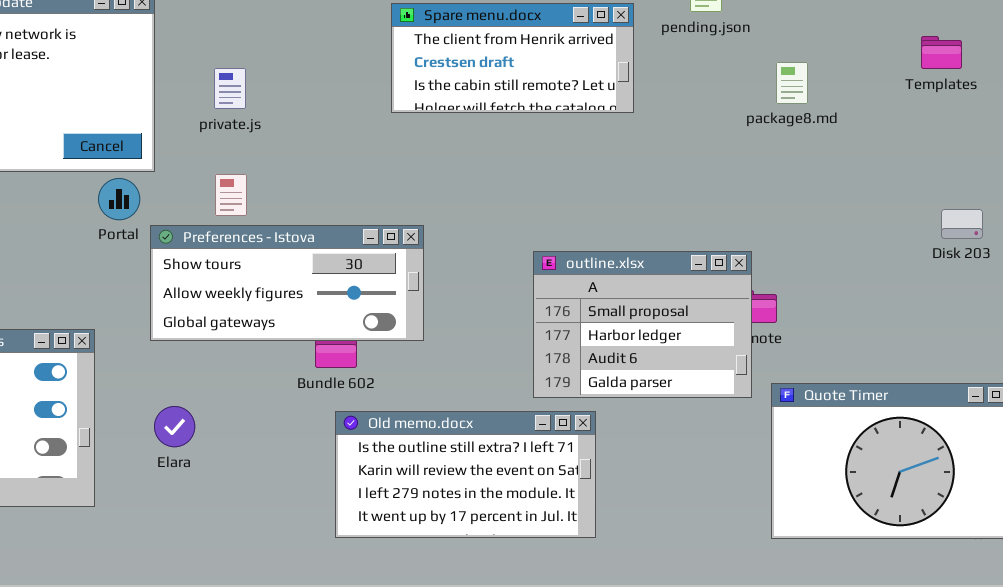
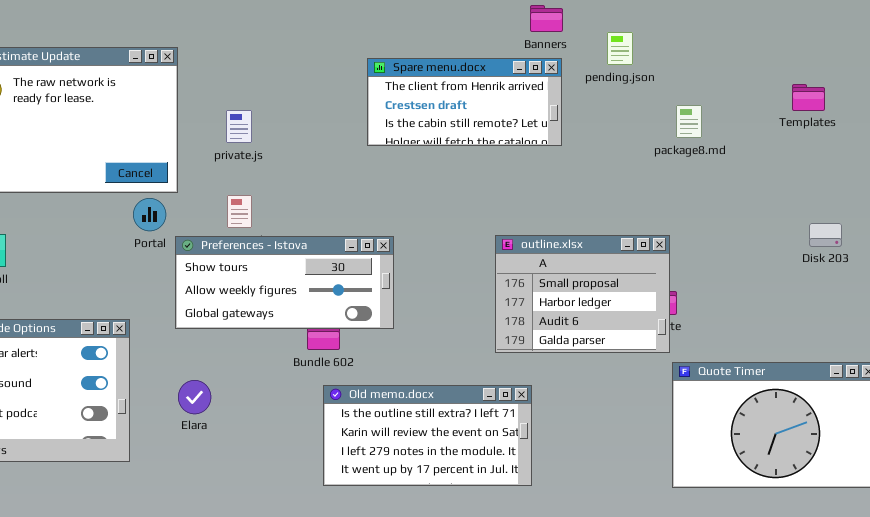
outline.xlsx: [533,251,752,398] -> [495,235,670,353], moved

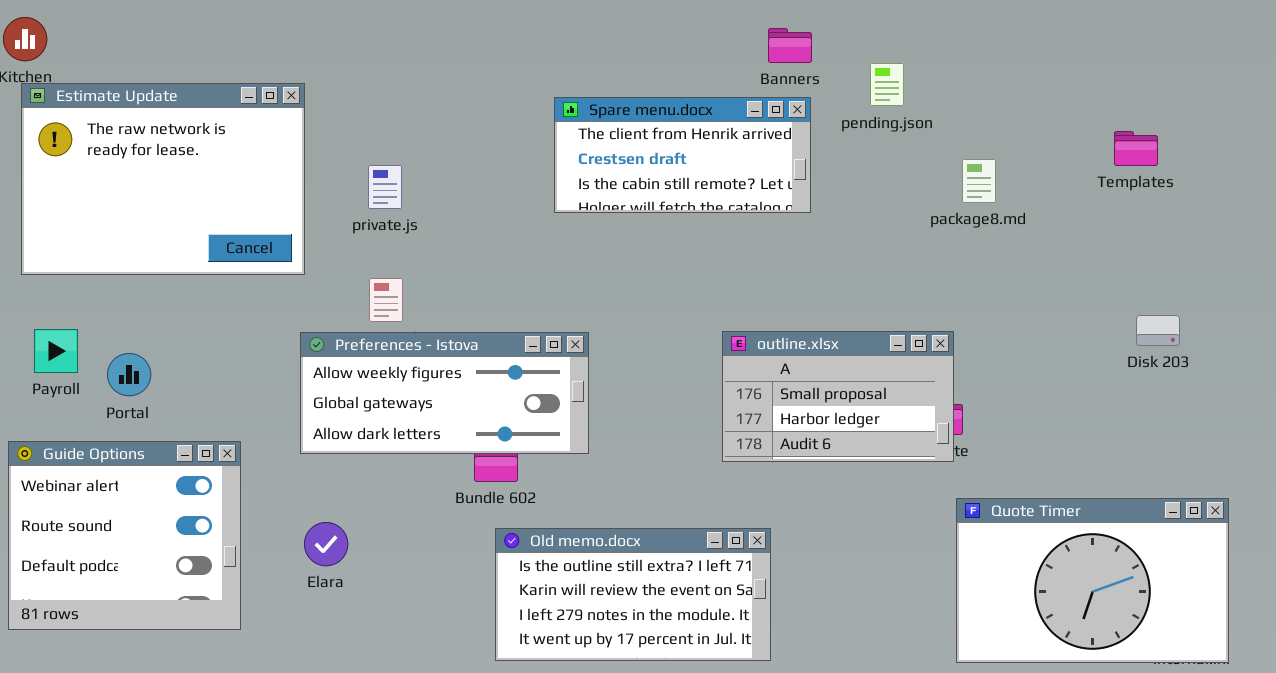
Portal: [133,198,166,231] -> [107,353,151,396], moved
outline.xlsx: [495,235,670,353] -> [722,331,954,462], resized
Preferences - Istova: [175,236,394,329] -> [300,332,589,454], scrolled down 1 row

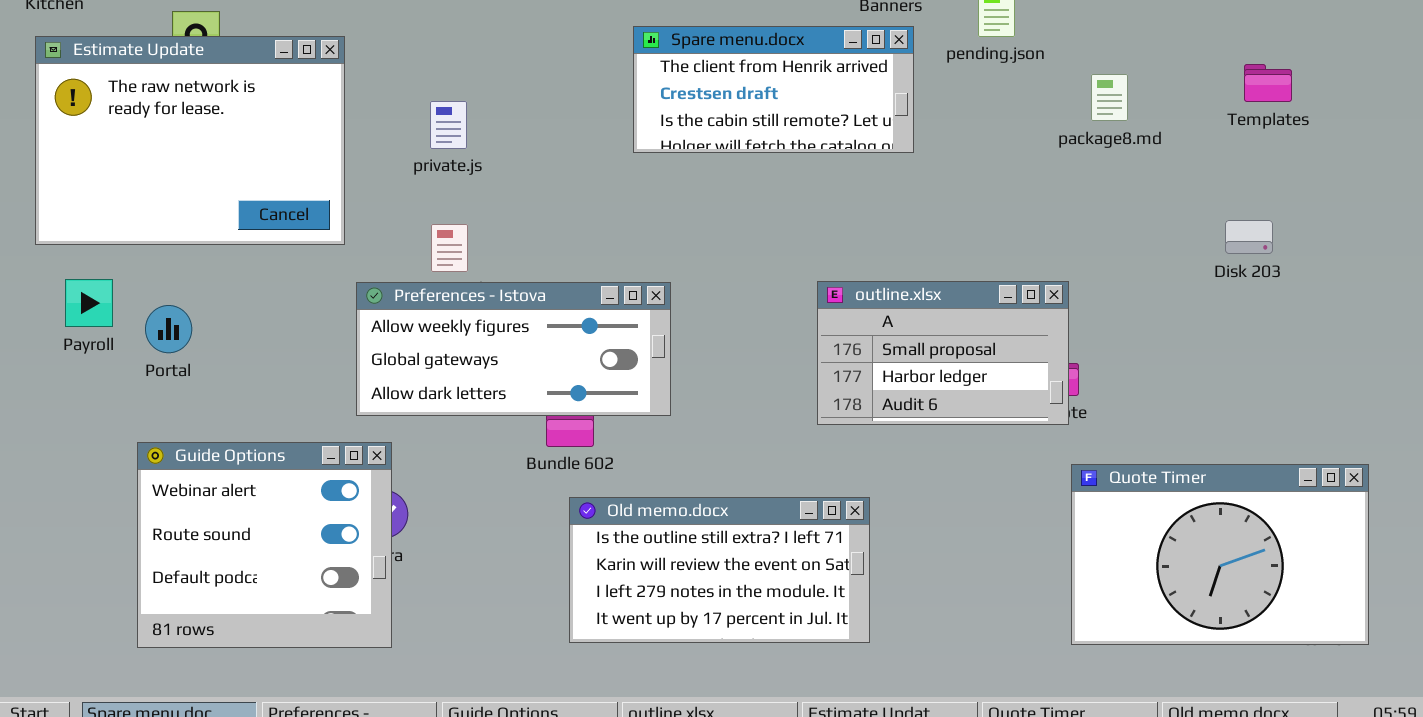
Estimate Update: [21,83,305,275] -> [35,36,345,245], moved
package8.md: [962,159,996,203] -> [1091,74,1128,121], moved
Disk 203: [1136,315,1180,346] -> [1225,220,1273,254], moved
Guide Options: [8,441,241,630] -> [137,442,392,648], moved

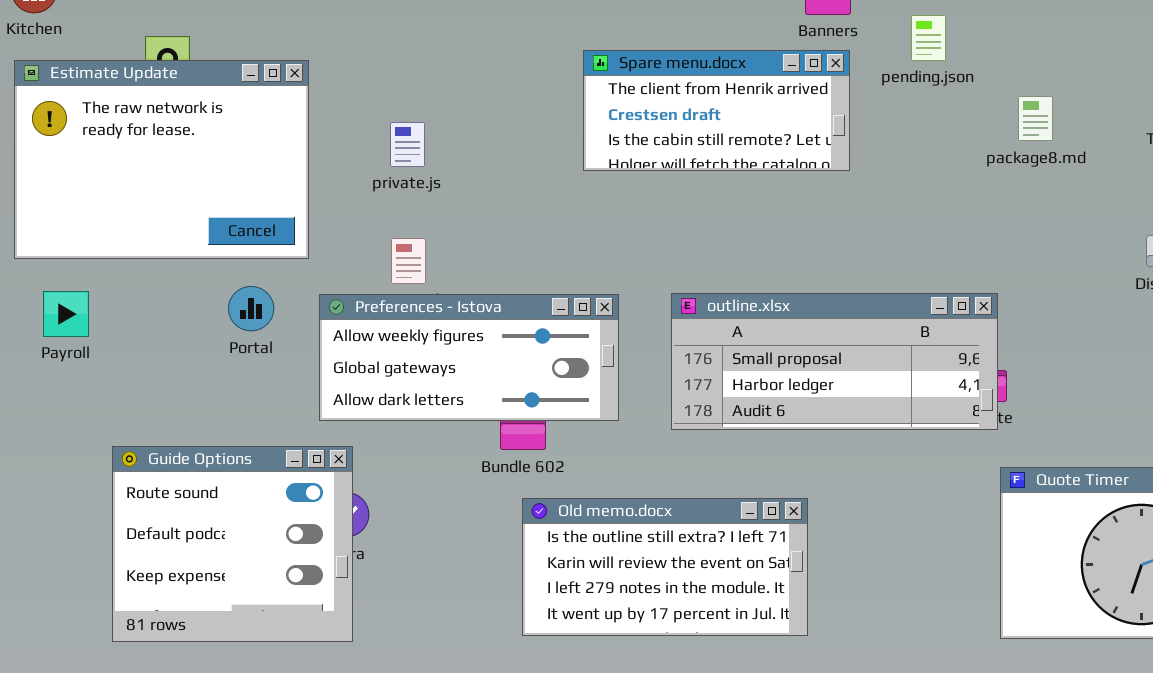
outline.xlsx: [817,281,1069,425] -> [671,293,998,430], resized
Portal: [145,305,192,353] -> [228,286,274,331], moved
Guide Options: [137,442,392,648] -> [112,446,353,642], scrolled down 1 row

